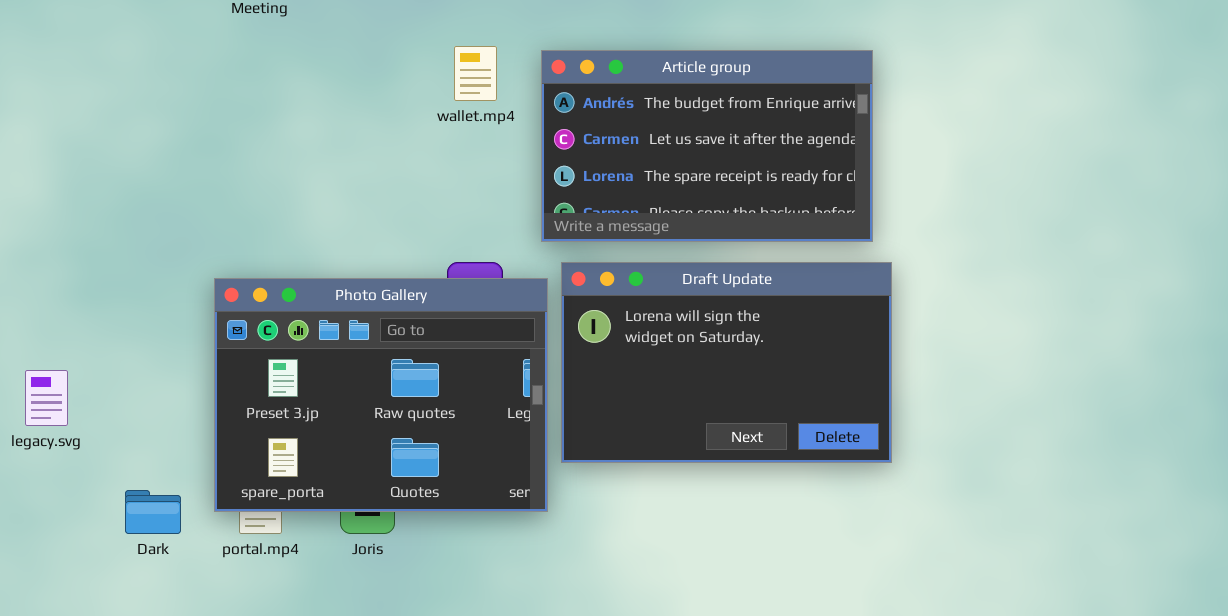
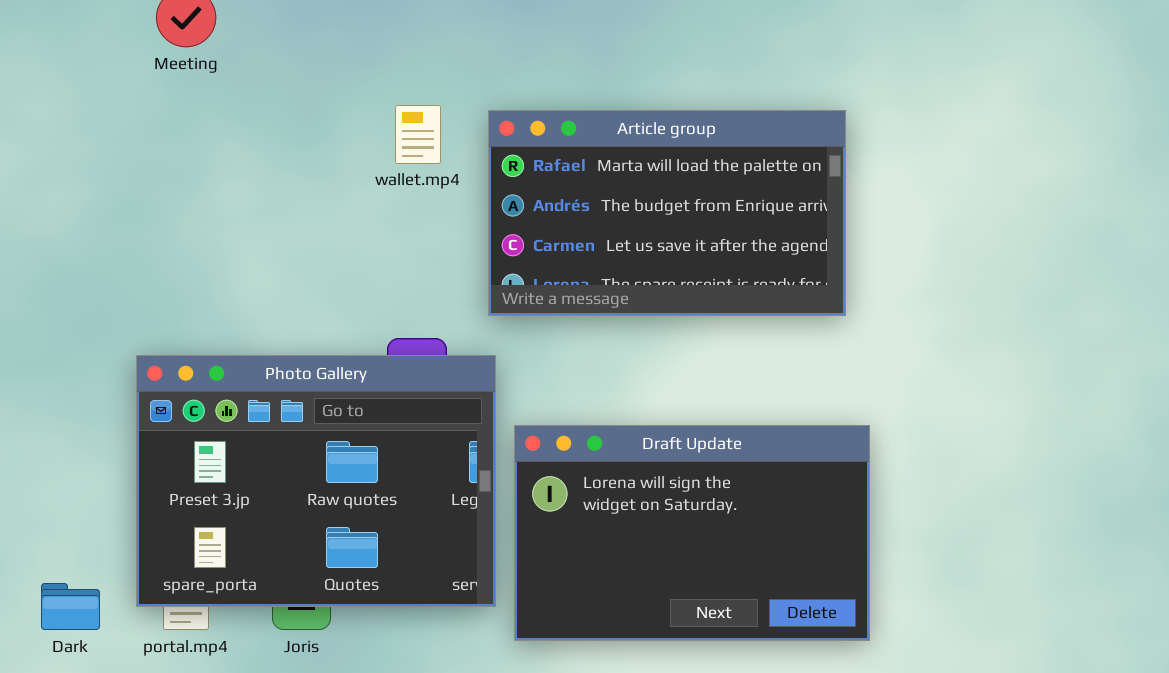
Article group: [541,50,873,242] -> [488,110,846,316], scrolled up 1 row
Draft Update: [561,262,892,463] -> [514,425,870,641], moved

